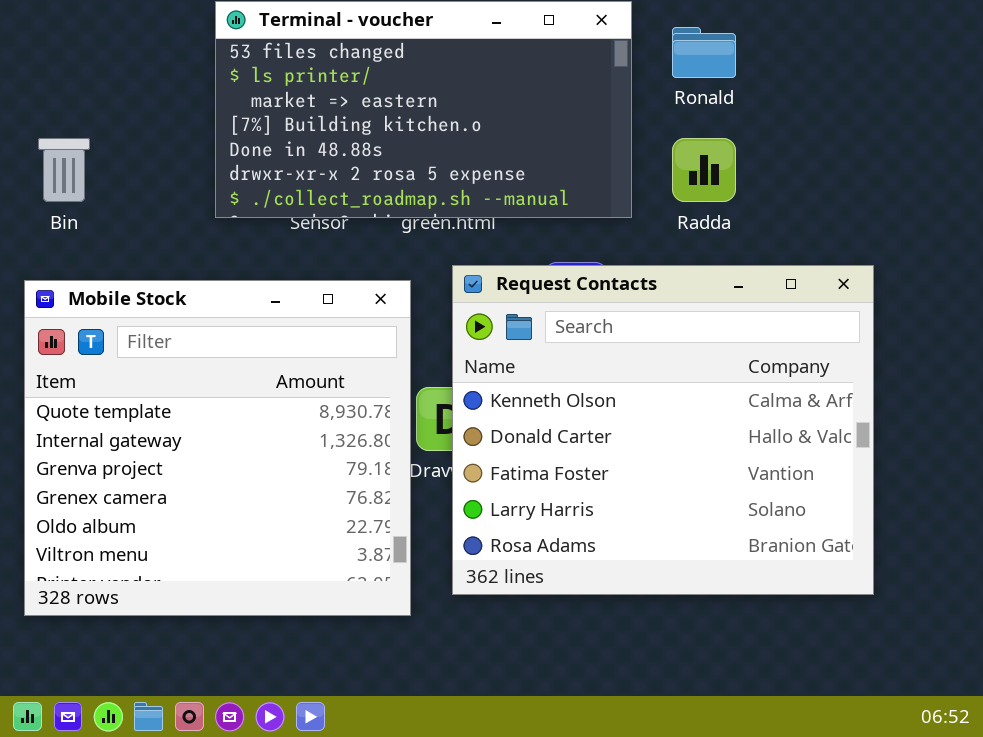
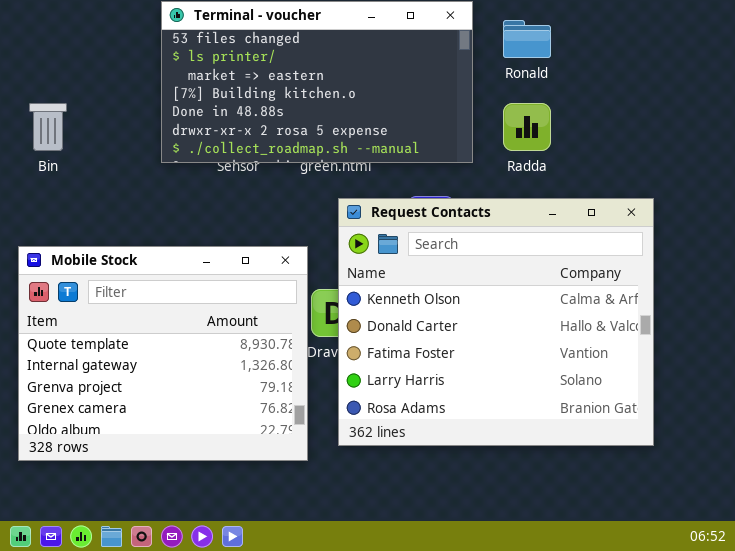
Mobile Stock: [24,280,411,616] -> [18,246,308,461], resized

